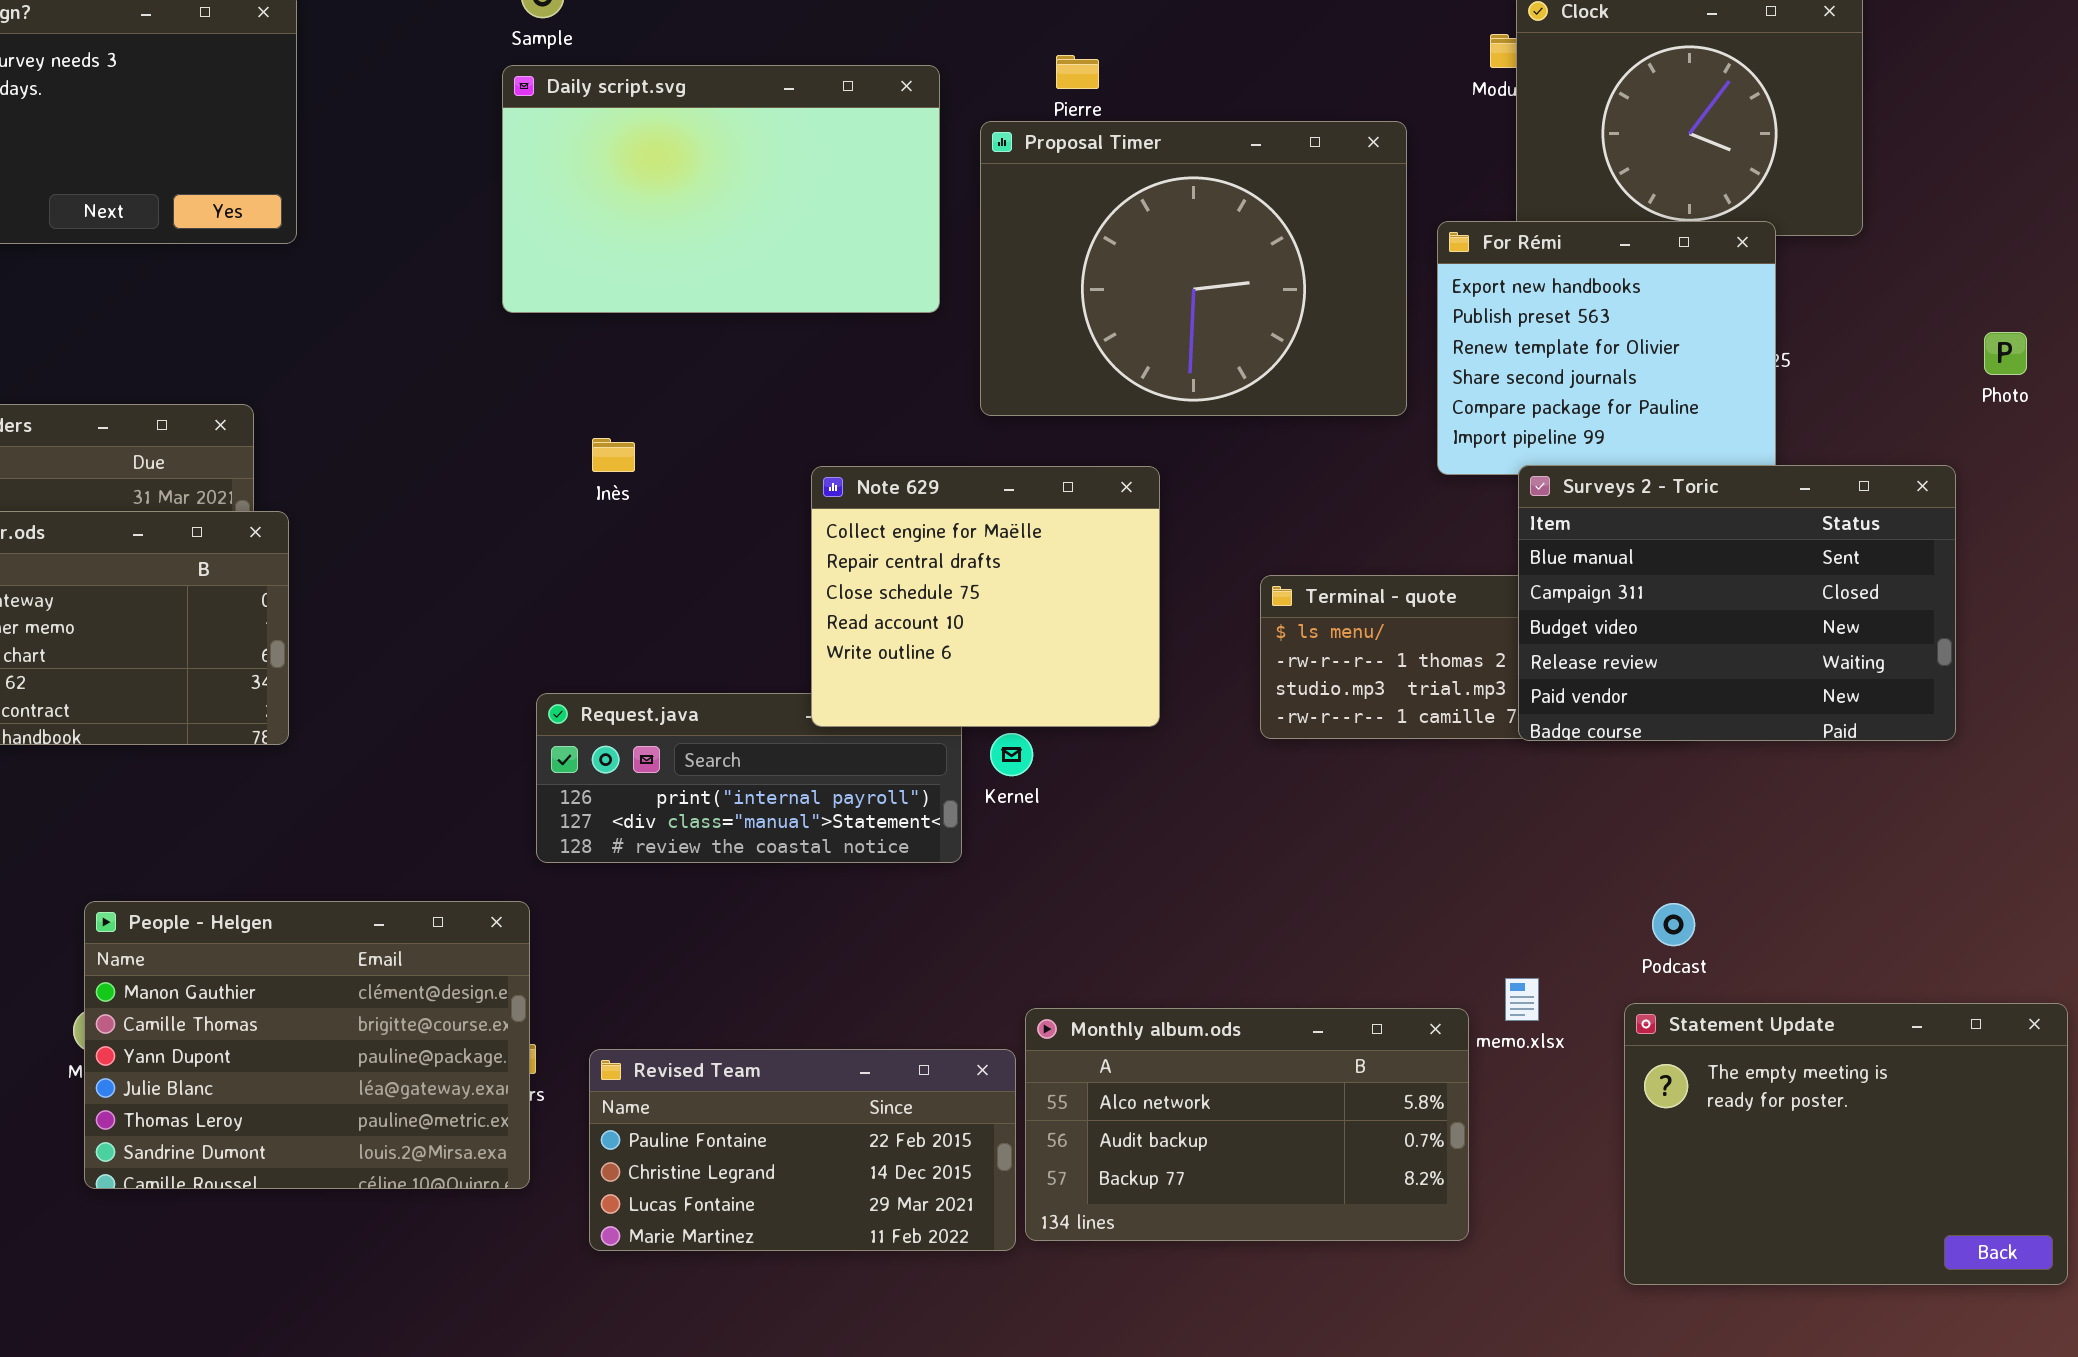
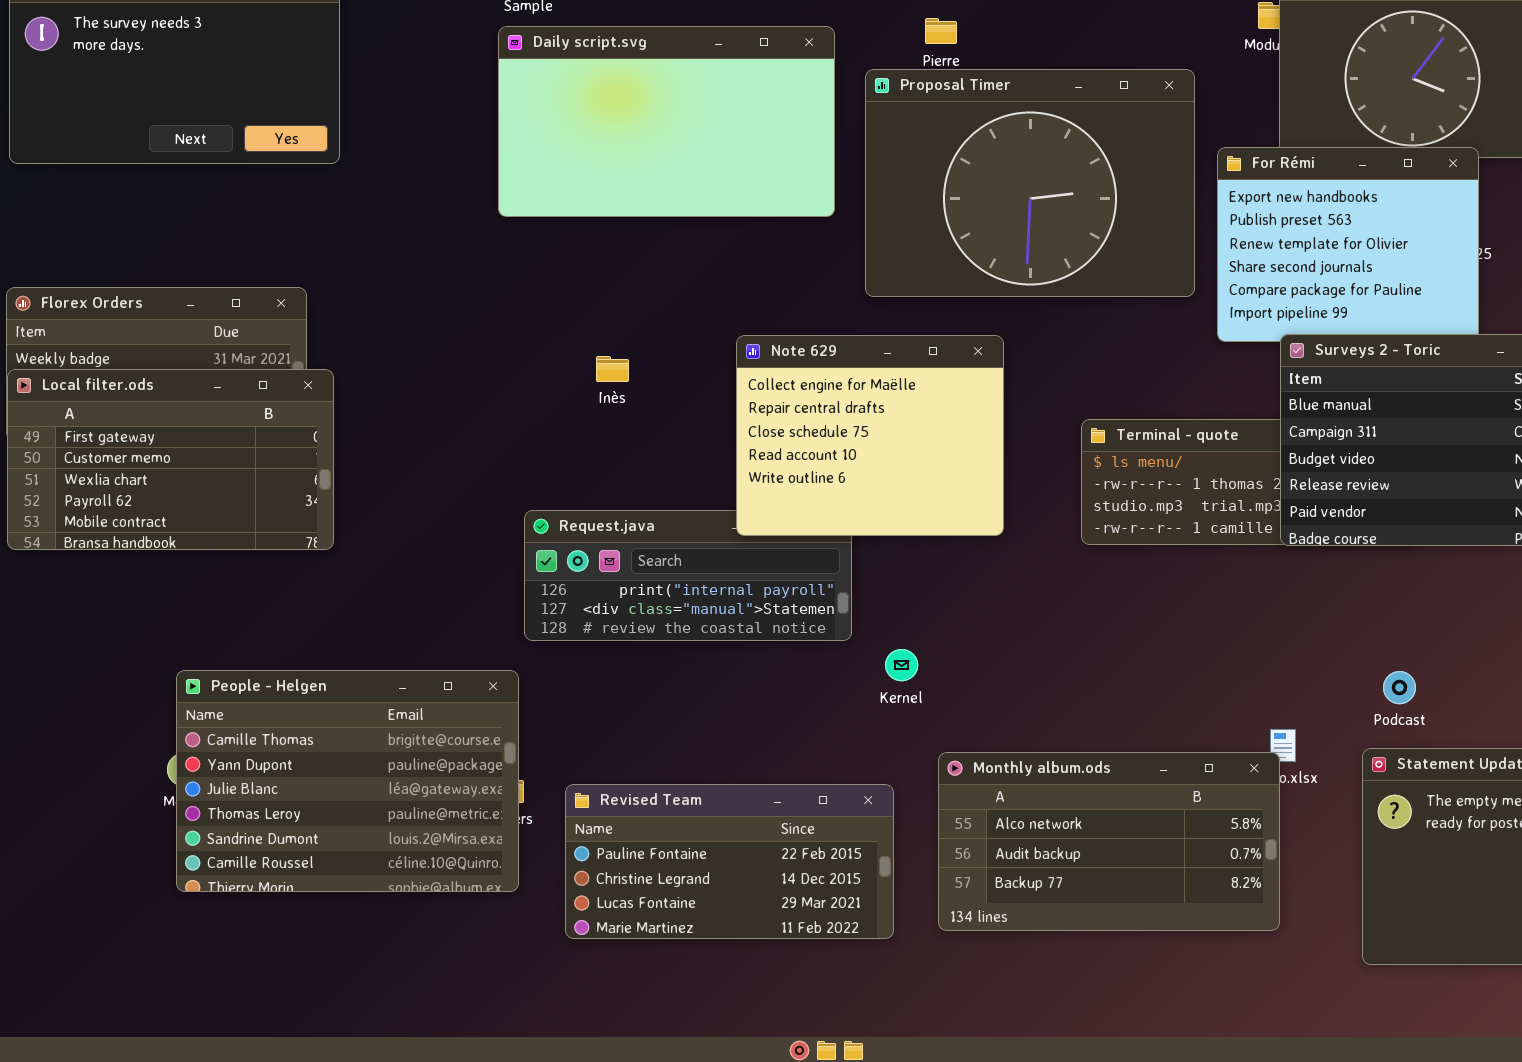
Inès: [592,438,635,472] -> [596,356,629,382], moved
Kernel: [990,733,1033,776] -> [885,649,918,681], moved
People - Helgen: [84,901,530,1189] -> [176,670,519,892], scrolled down 1 row
Monthly album.ods: [1025,1008,1469,1241] -> [938,752,1280,931], moved

